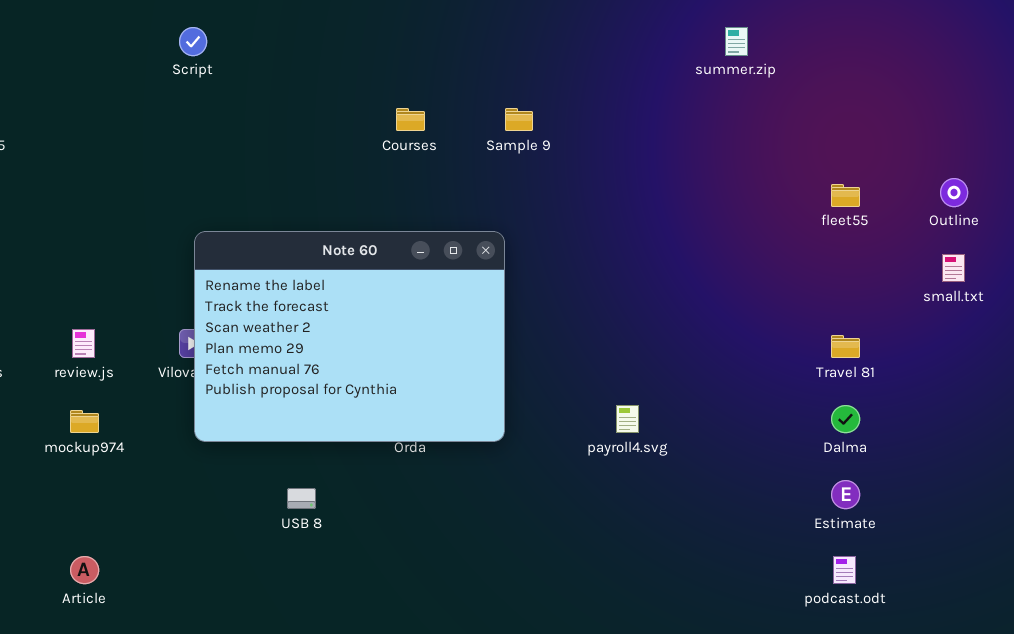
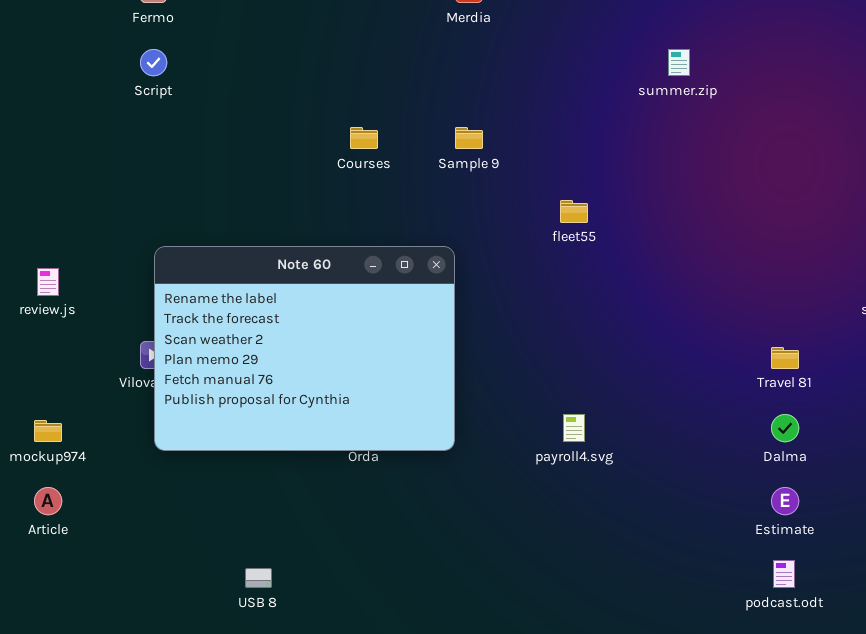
fleet55: [831,184,860,207] -> [560,200,588,223], moved
review.js: [72,329,95,358] -> [37,268,59,296], moved
USB 8: [287,488,316,509] -> [245,568,272,588], moved
Article: [70,556,99,584] -> [34,487,62,515], moved

